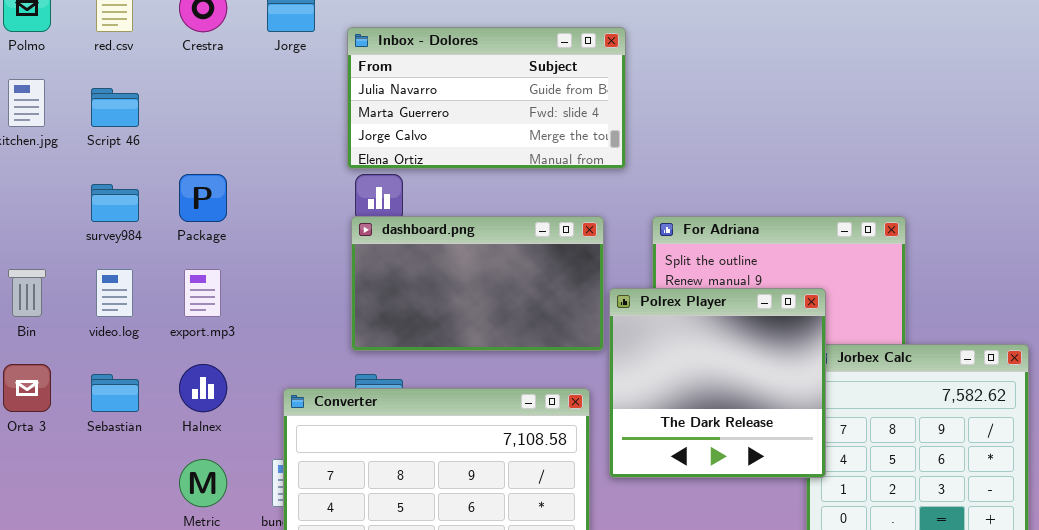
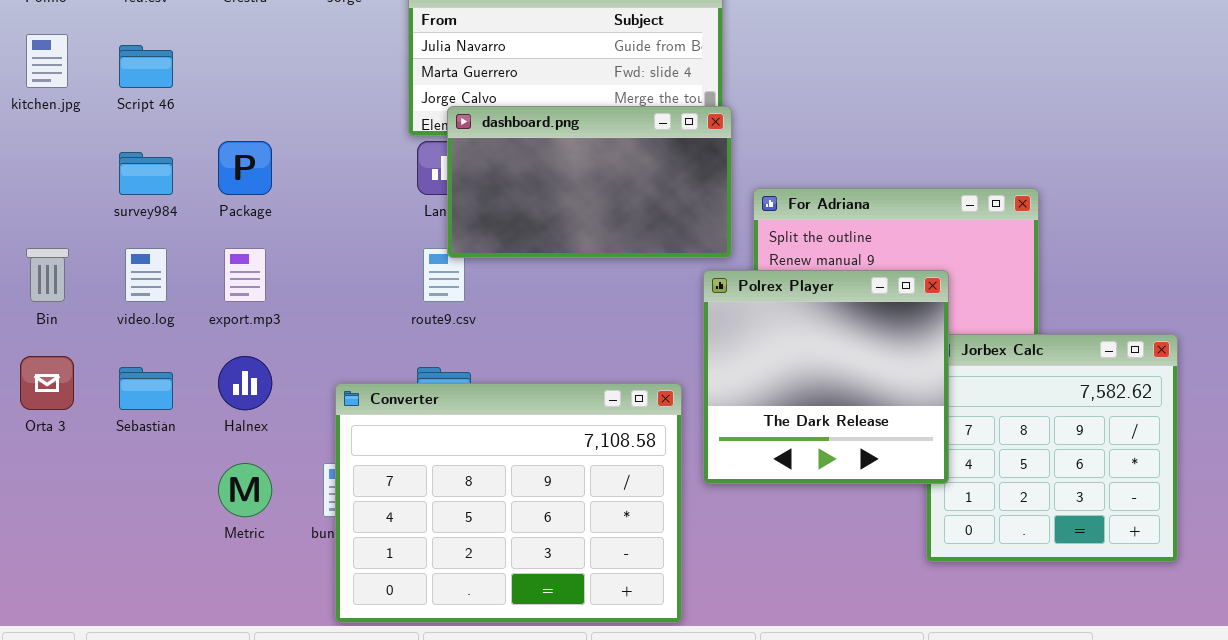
dashboard.png: [351,216,604,351] -> [447,106,732,258], moved

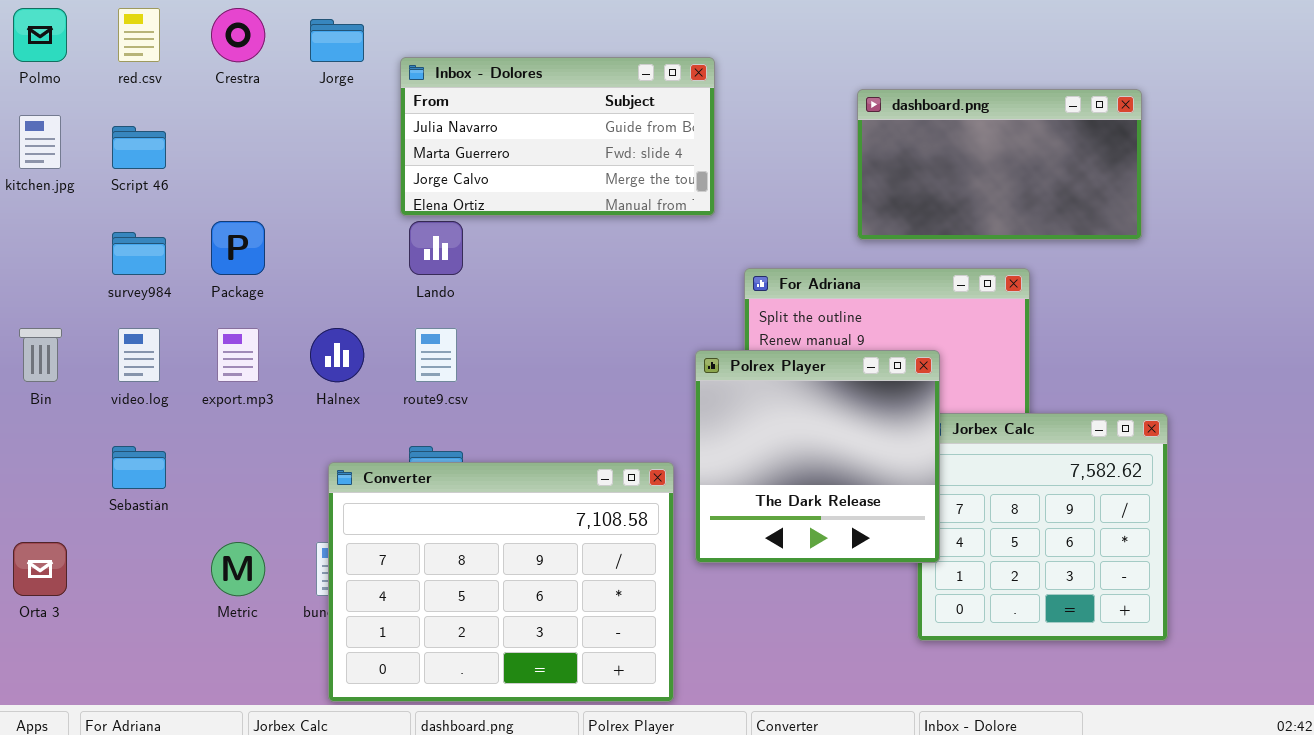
dashboard.png: [447,106,732,258] -> [857,89,1142,240], moved
Orta 3: [20,356,74,410] -> [13,542,67,596], moved
Halnex: [218,356,272,410] -> [310,328,364,382], moved

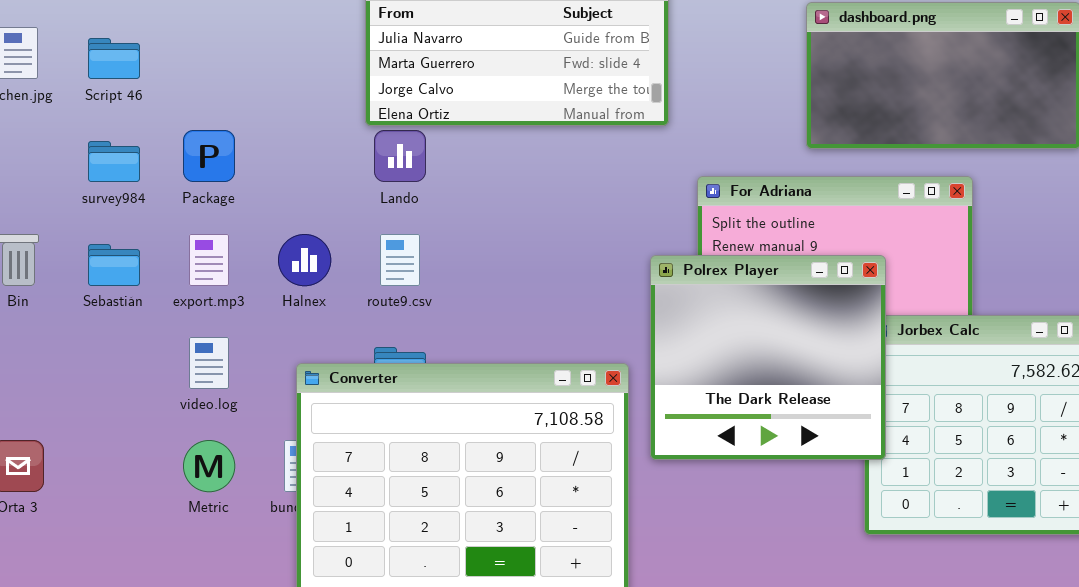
video.log: [118,328,160,382] -> [189,337,229,389], moved
Sebastián: [112,446,166,489] -> [88,244,140,286], moved

